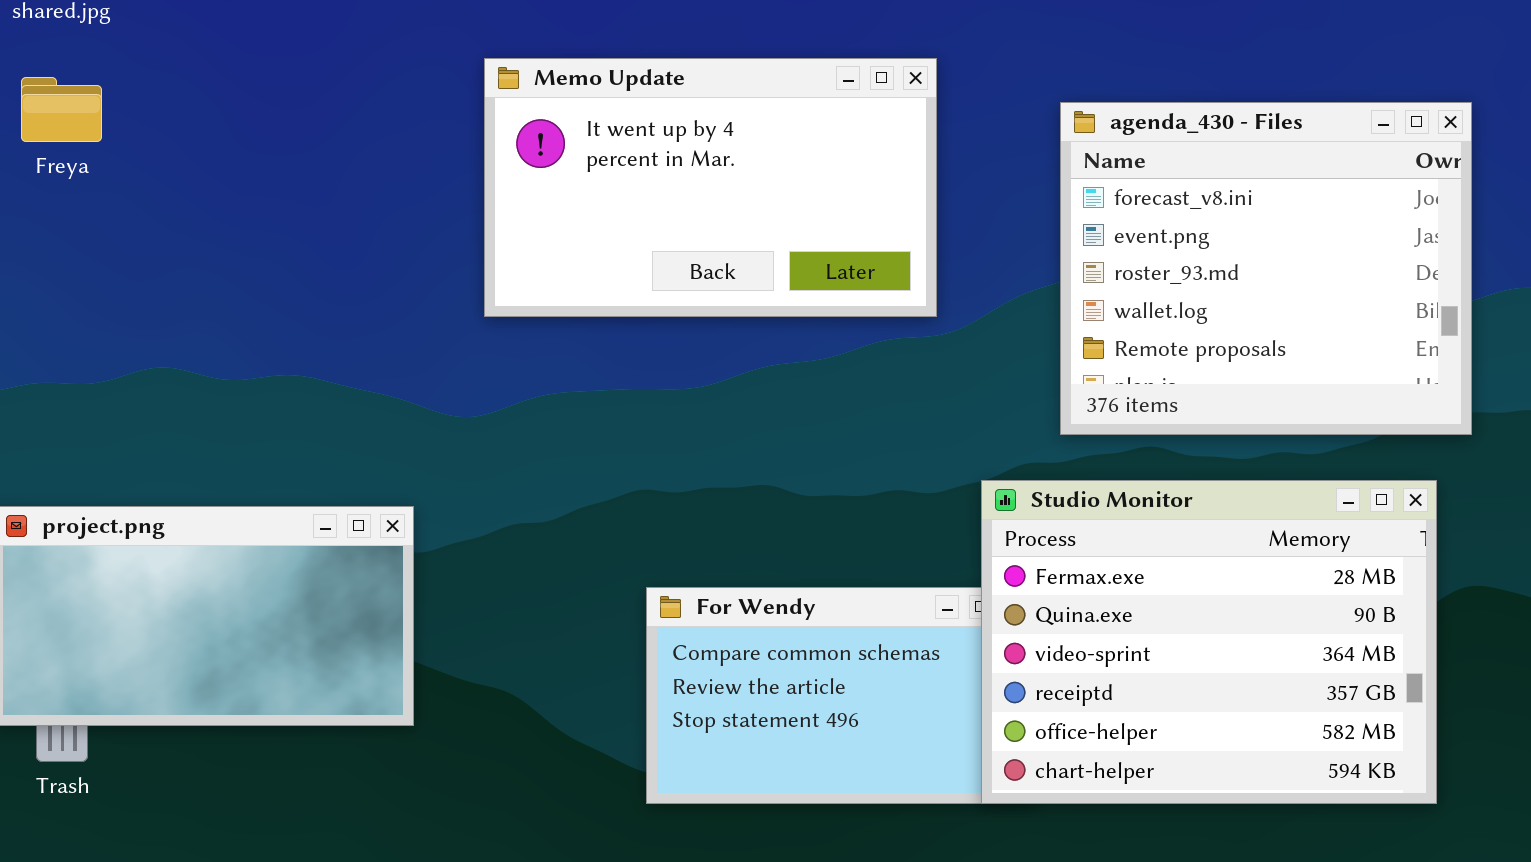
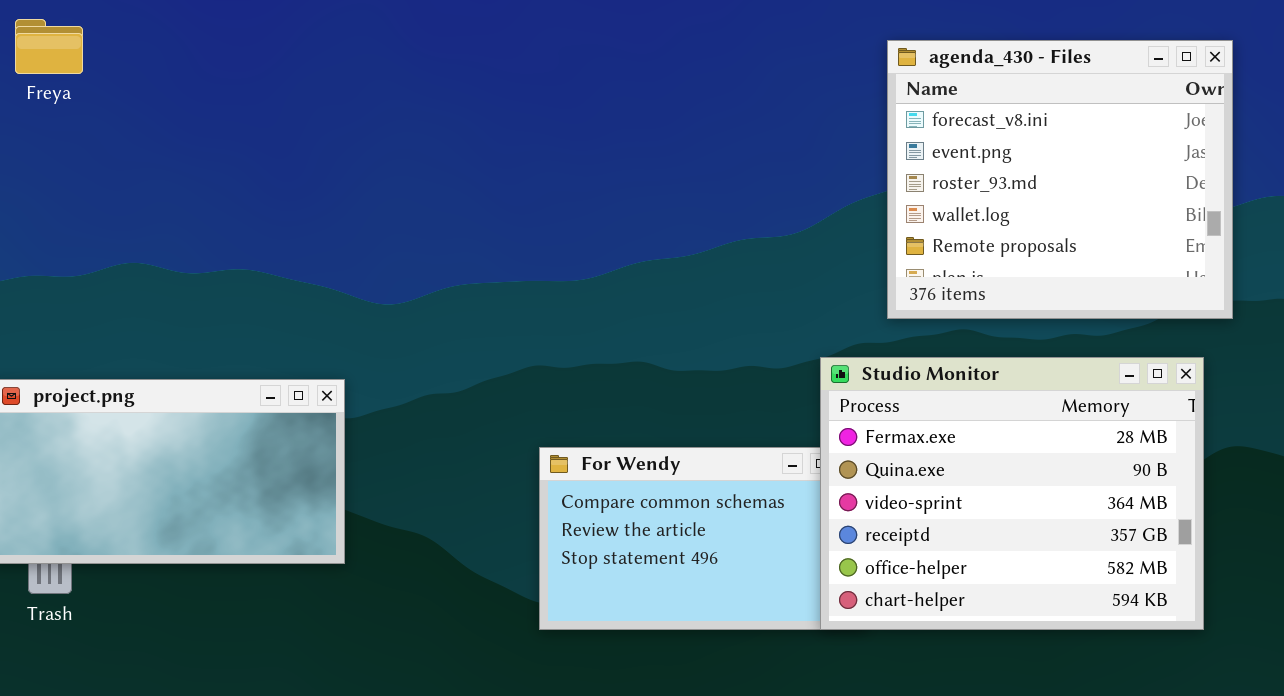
Memo Update: [484,58,937,317] -> none, closed

